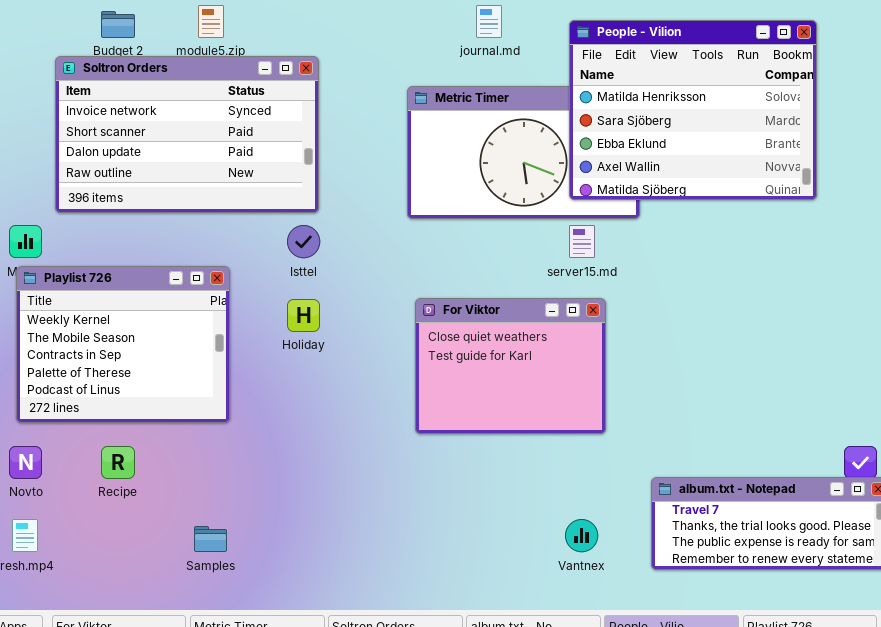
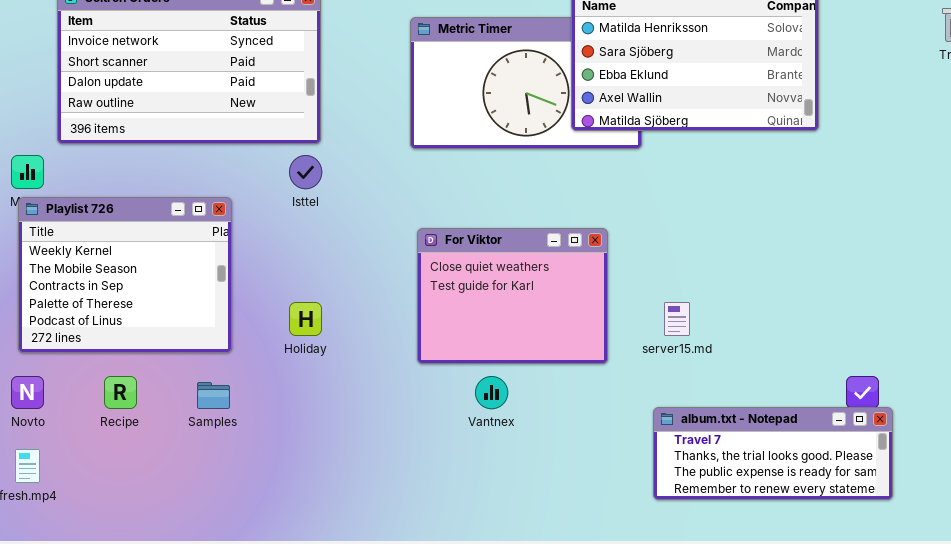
server15.md: [569,225,595,258] -> [664,302,690,336], moved
Holiday: [287,299,320,332] -> [289,302,322,336], moved
Vantnex: [565,519,598,552] -> [475,376,508,409], moved
Samples: [194,526,227,552] -> [197,382,230,409], moved

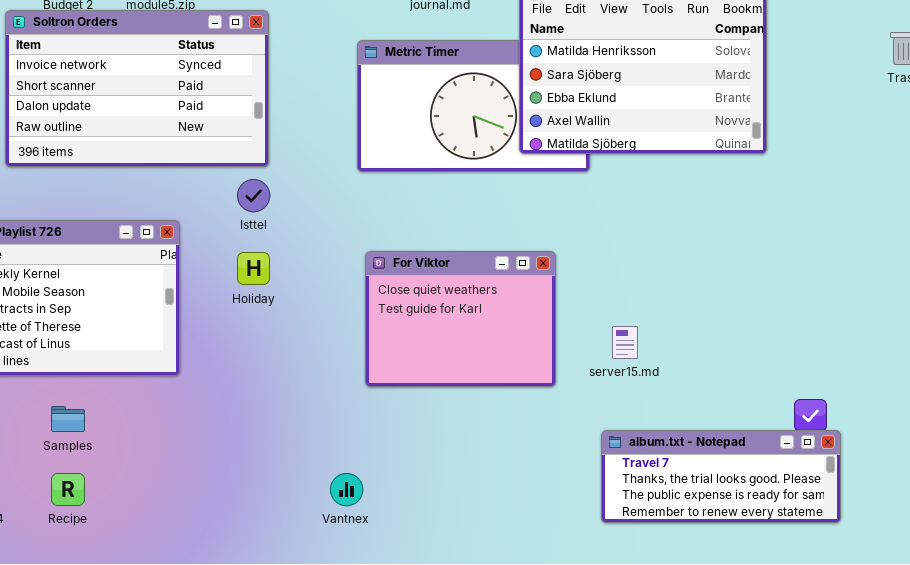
Holiday: [289,302,322,336] -> [237,252,270,285], moved
Recipe: [104,376,137,409] -> [51,473,85,506], moved
Vantnex: [475,376,508,409] -> [330,473,363,506], moved
Samples: [197,382,230,409] -> [51,406,85,432], moved

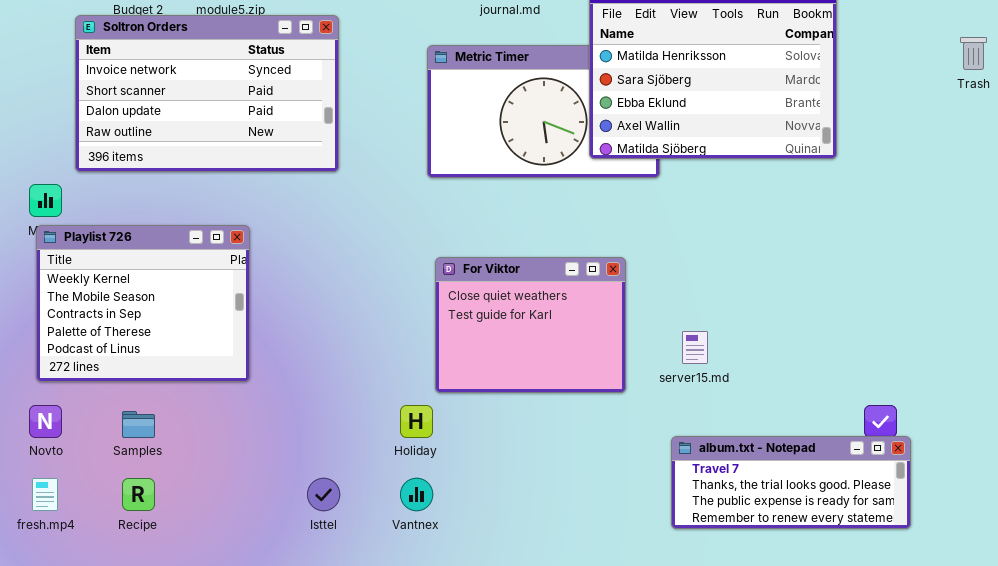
Isttel: [237,179,270,212] -> [307,478,340,511], moved
Holiday: [237,252,270,285] -> [400,405,433,438], moved

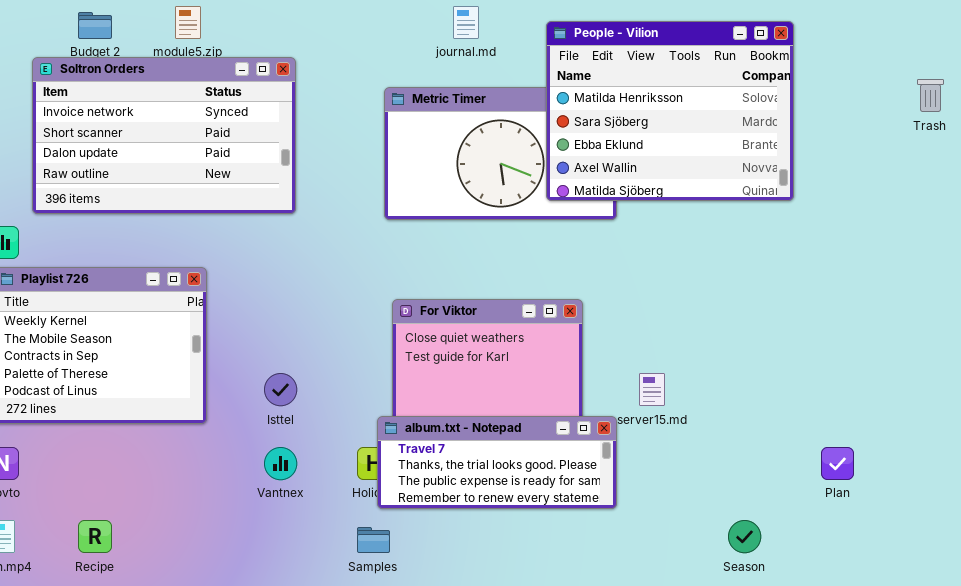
Samples: [122,411,155,438] -> [357,527,390,553], moved
album.txt - Notepad: [671,436,911,529] -> [377,416,617,509], moved
Isttel: [307,478,340,511] -> [264,373,297,406], moved
Vantnex: [400,478,433,511] -> [264,447,297,480], moved

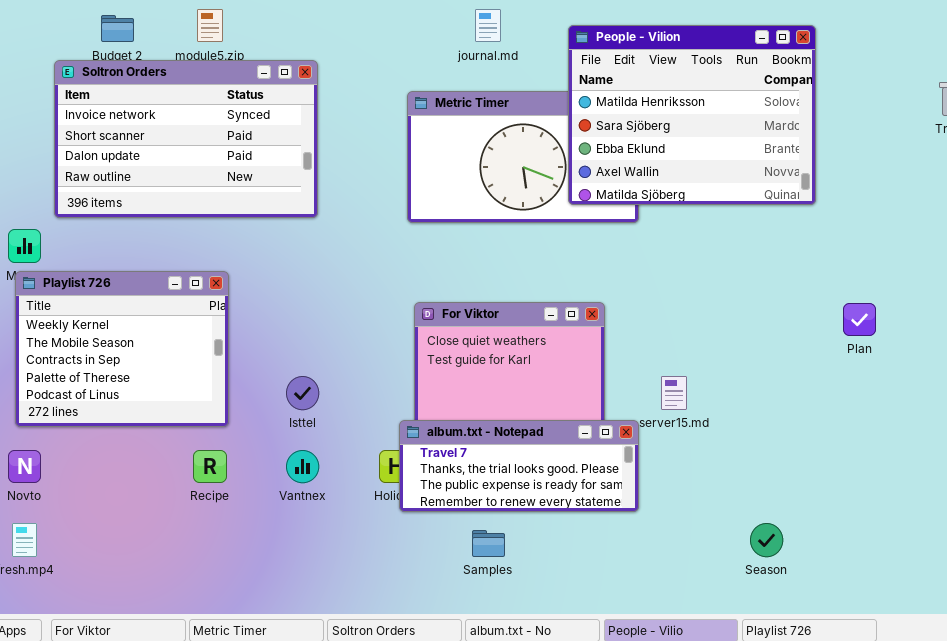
Plan: [821,447,854,480] -> [843,303,876,336], moved
Recipe: [78,520,112,553] -> [193,450,227,483], moved
Samples: [357,527,390,553] -> [472,530,505,557], moved

